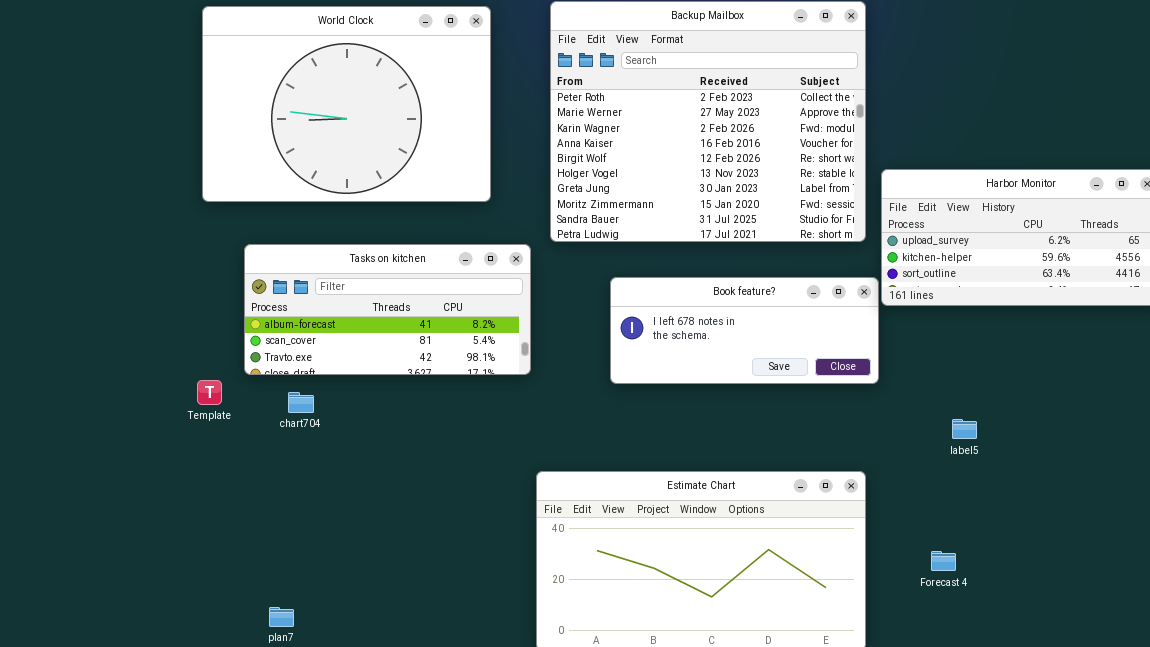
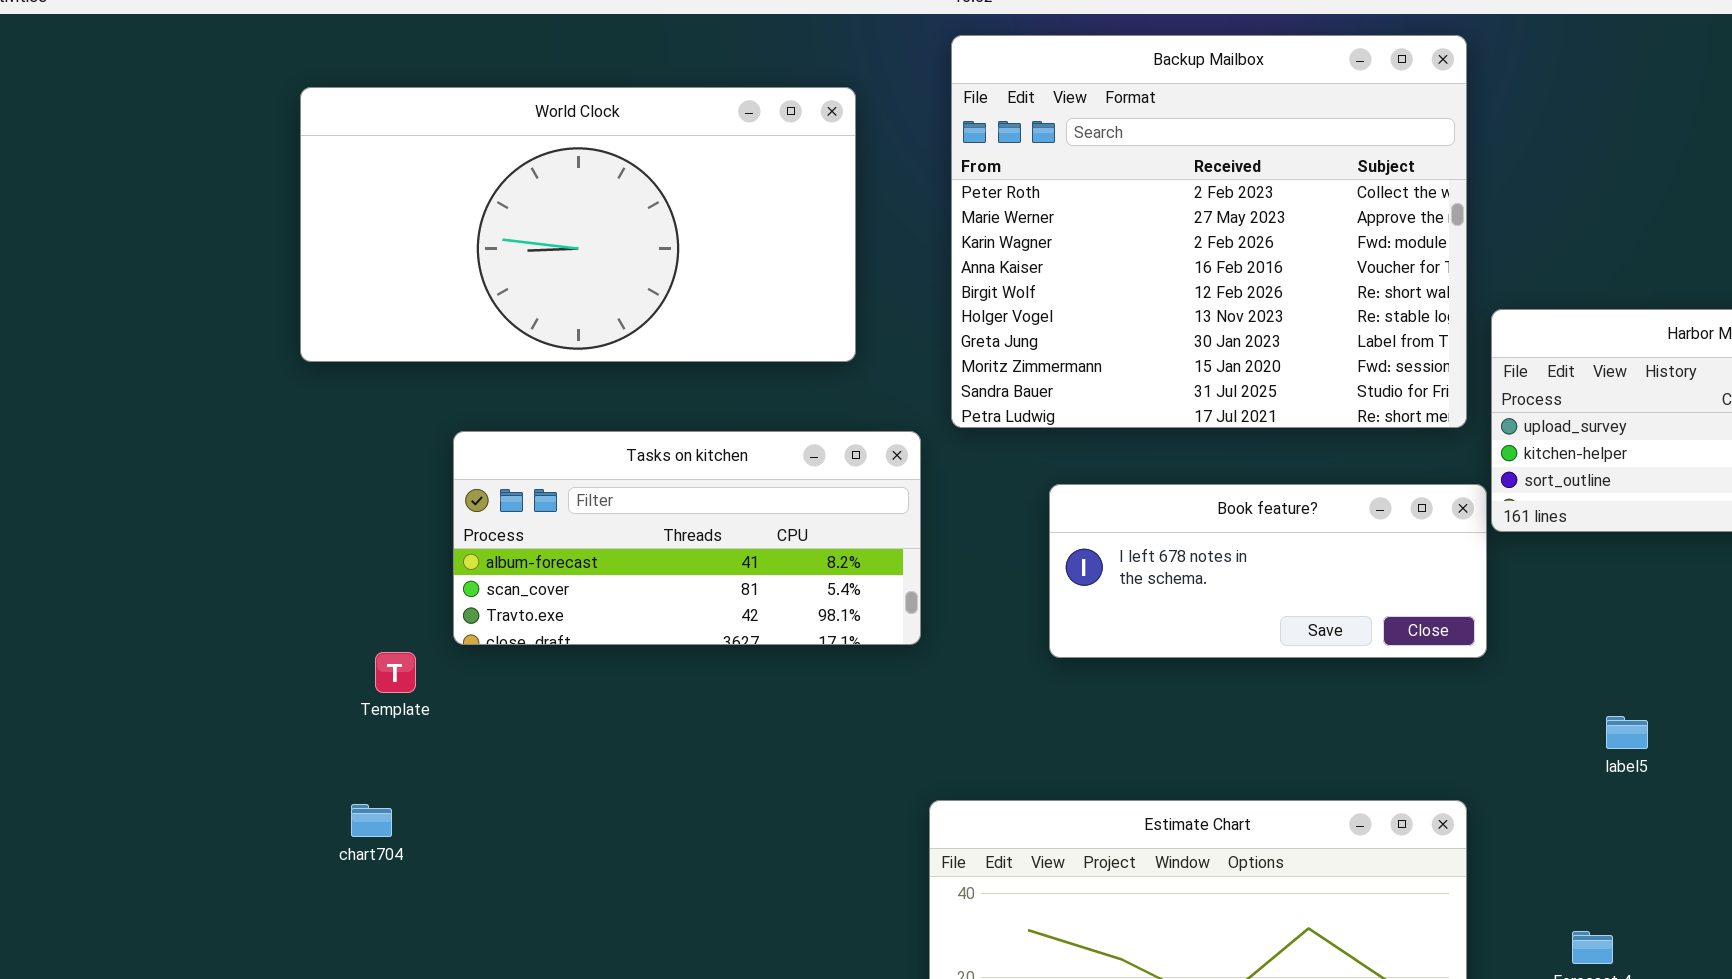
World Clock: [202,6,491,202] -> [300,87,856,362], resized
chart704: [288,392,314,413] -> [351,804,392,837], moved

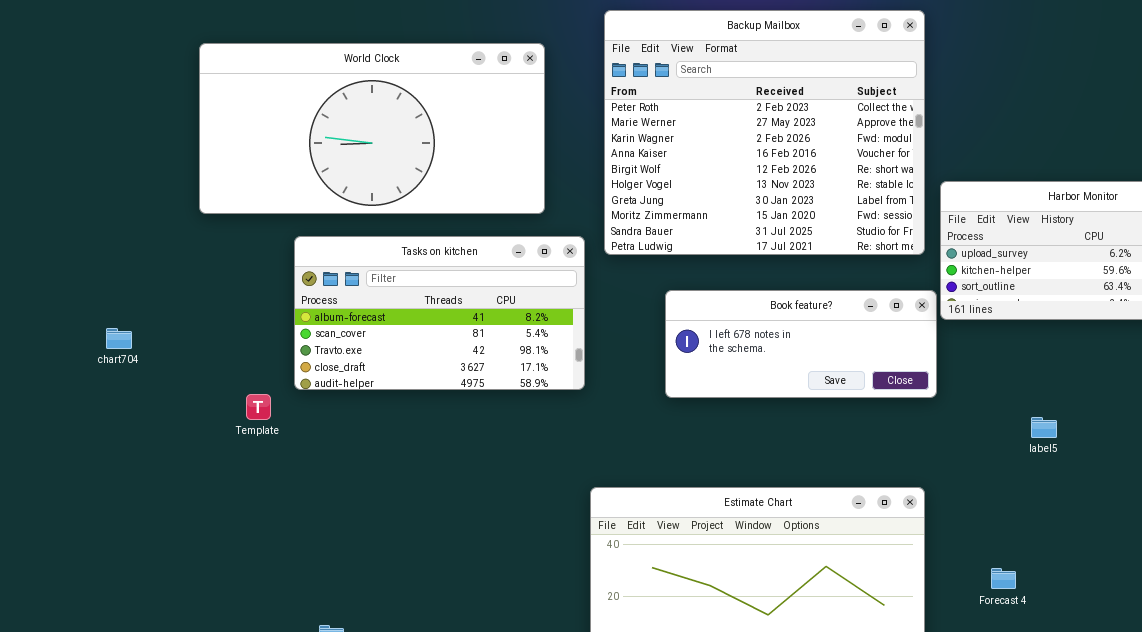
Tasks on kitchen: [453,431,921,645] -> [294,236,585,390], resized
label5: [1606,716,1648,749] -> [1031,417,1057,438], moved
chart704: [351,804,392,837] -> [106,328,132,349], moved

